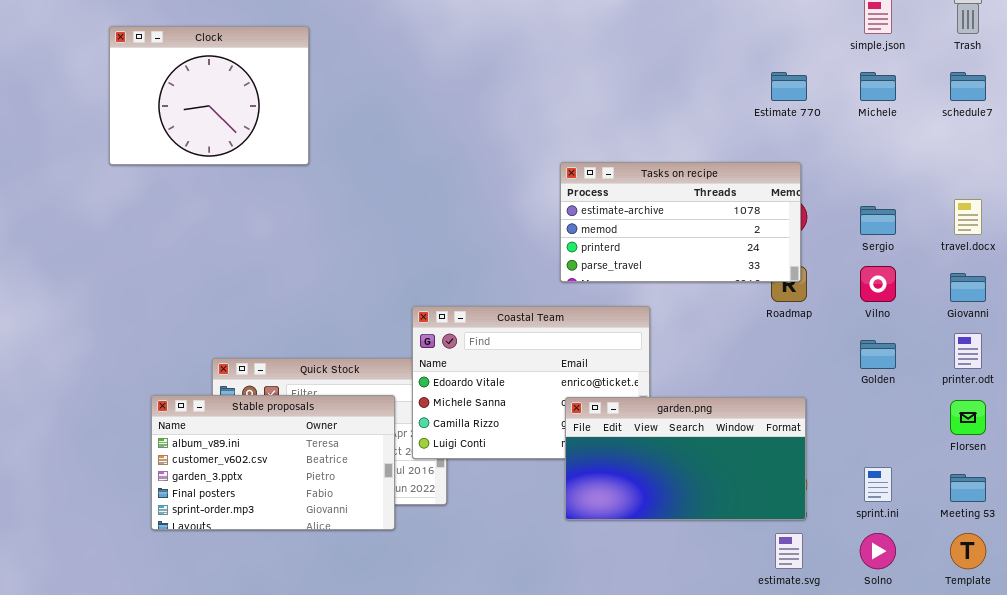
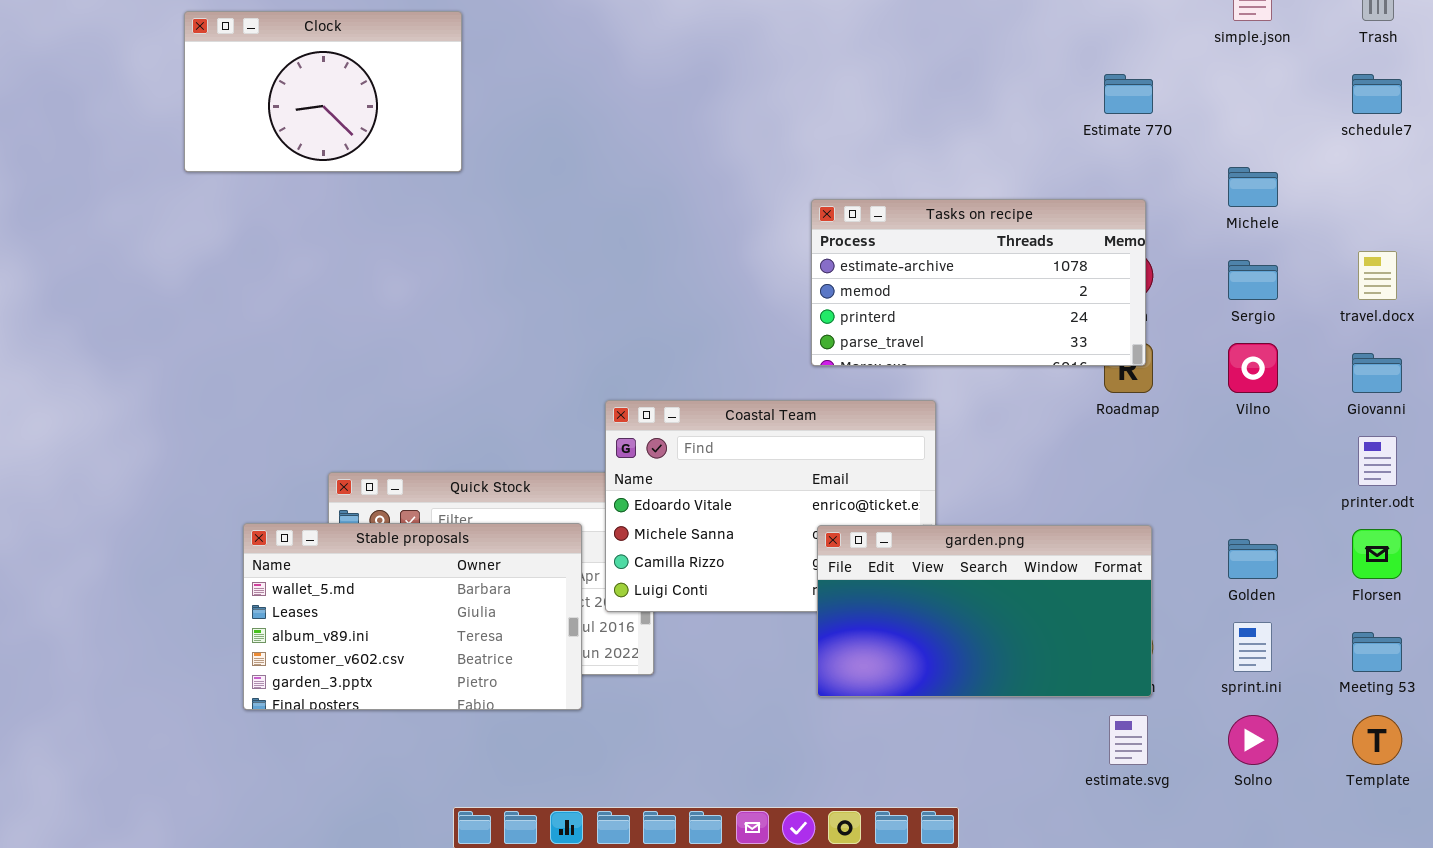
Clock: [109,26,309,165] -> [184,11,462,172], resized
Michele: [860,72,896,101] -> [1228,167,1278,207], moved
Golden: [860,340,896,369] -> [1228,539,1278,579], moved
Stable proposals: [151,395,395,530] -> [243,523,582,710], scrolled up 2 rows

